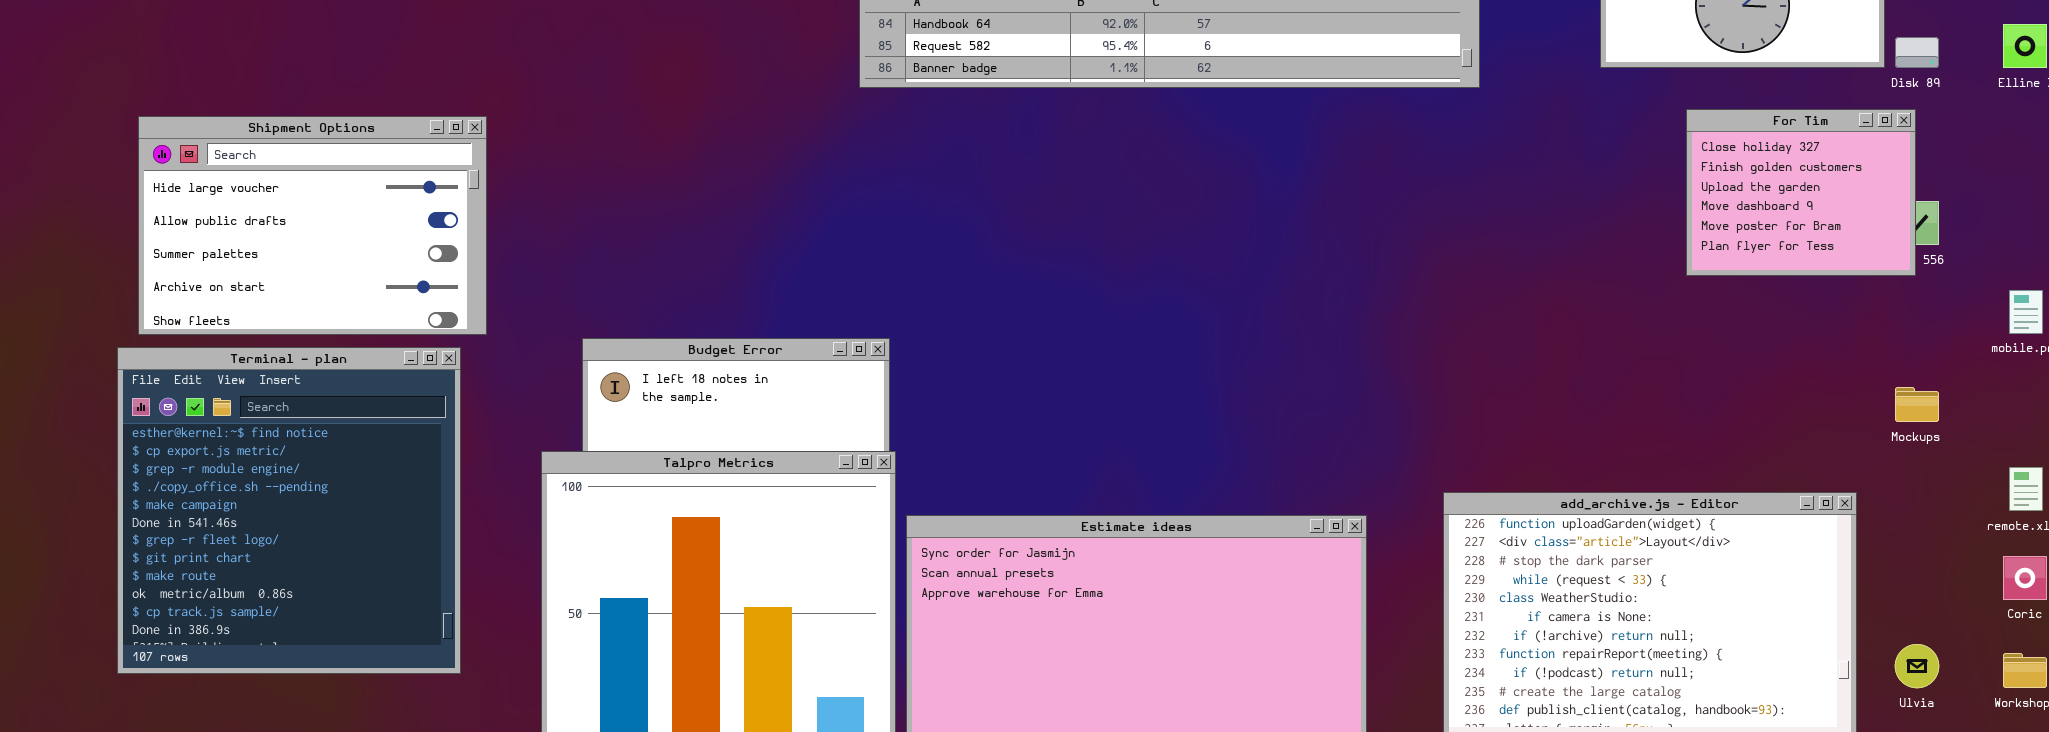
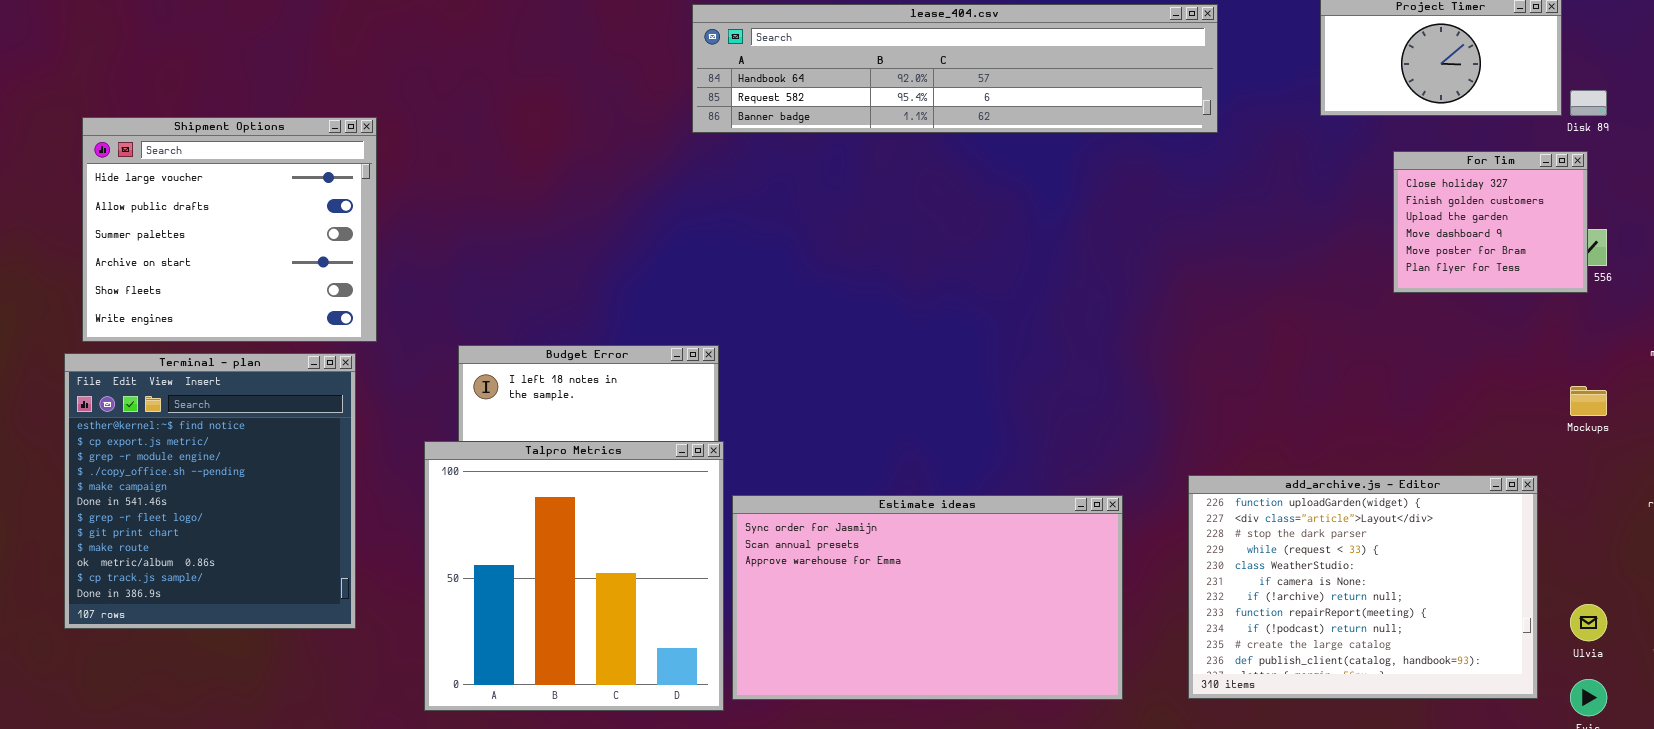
Shipment Options: [138,116,487,335] -> [82,117,377,342], resized

